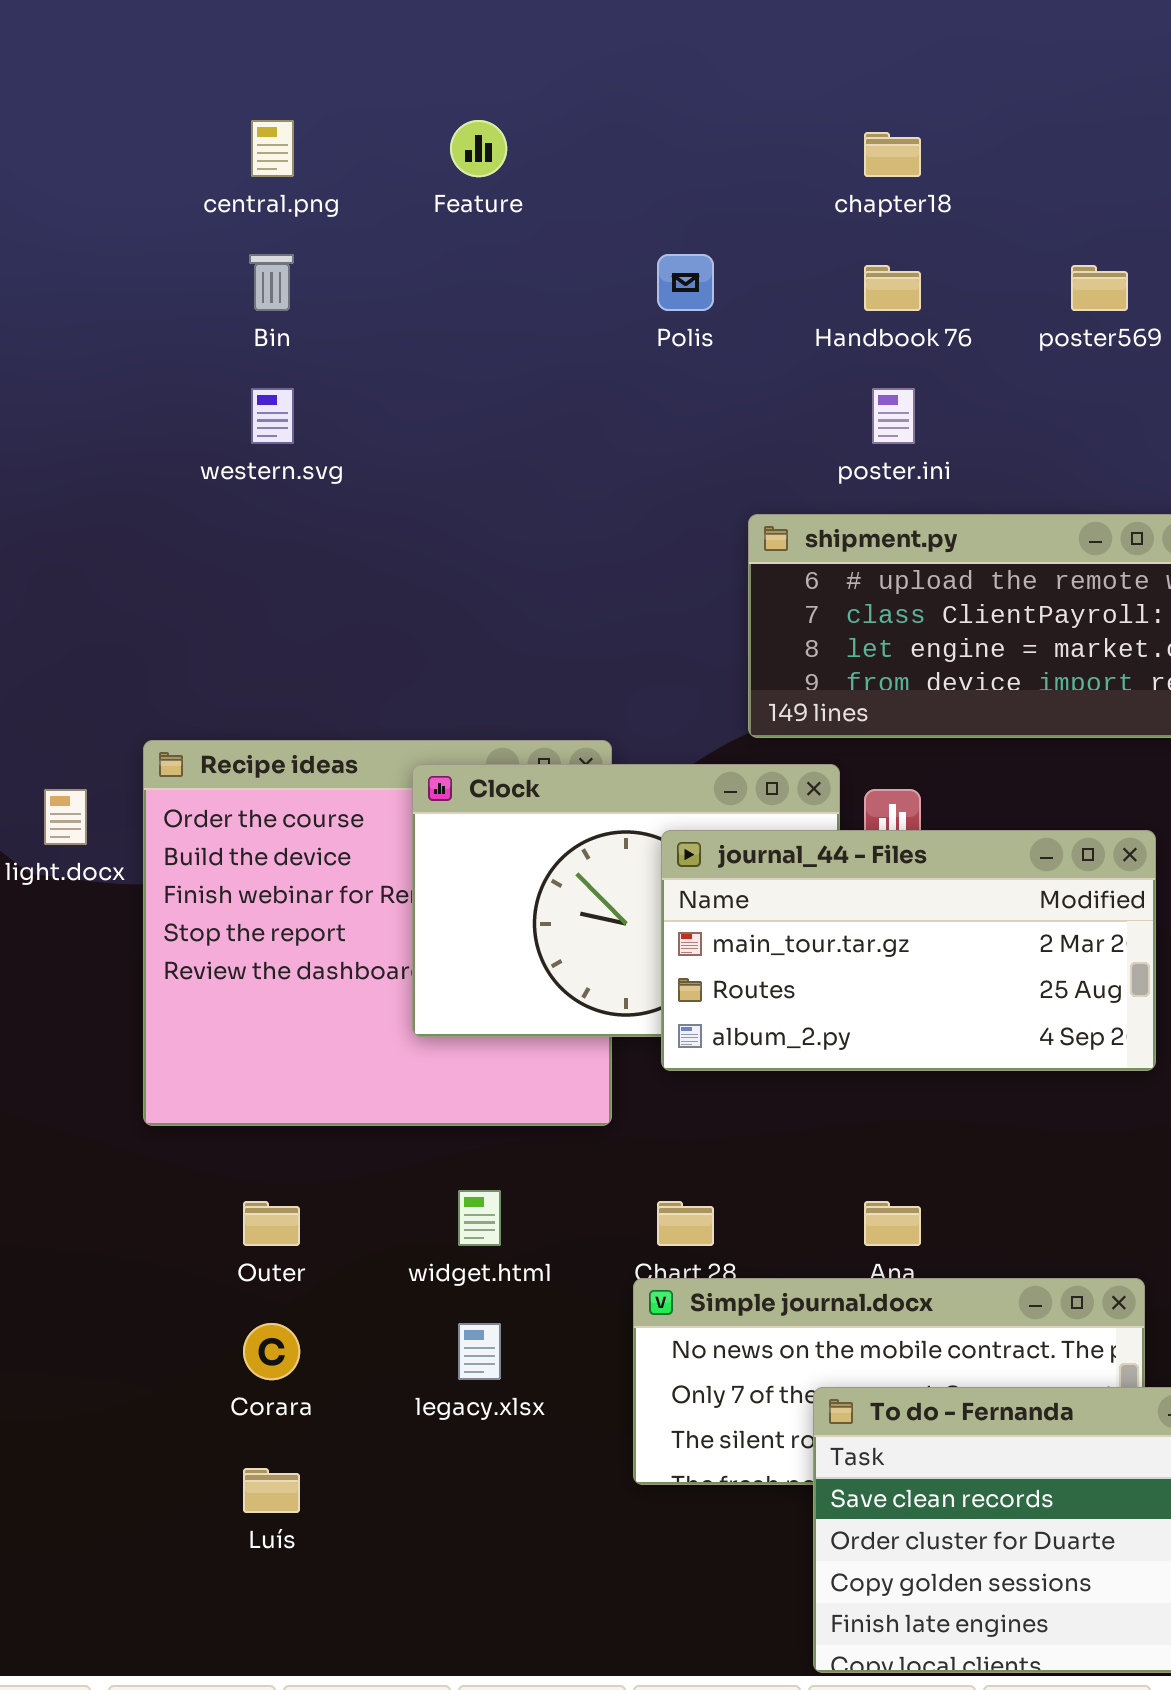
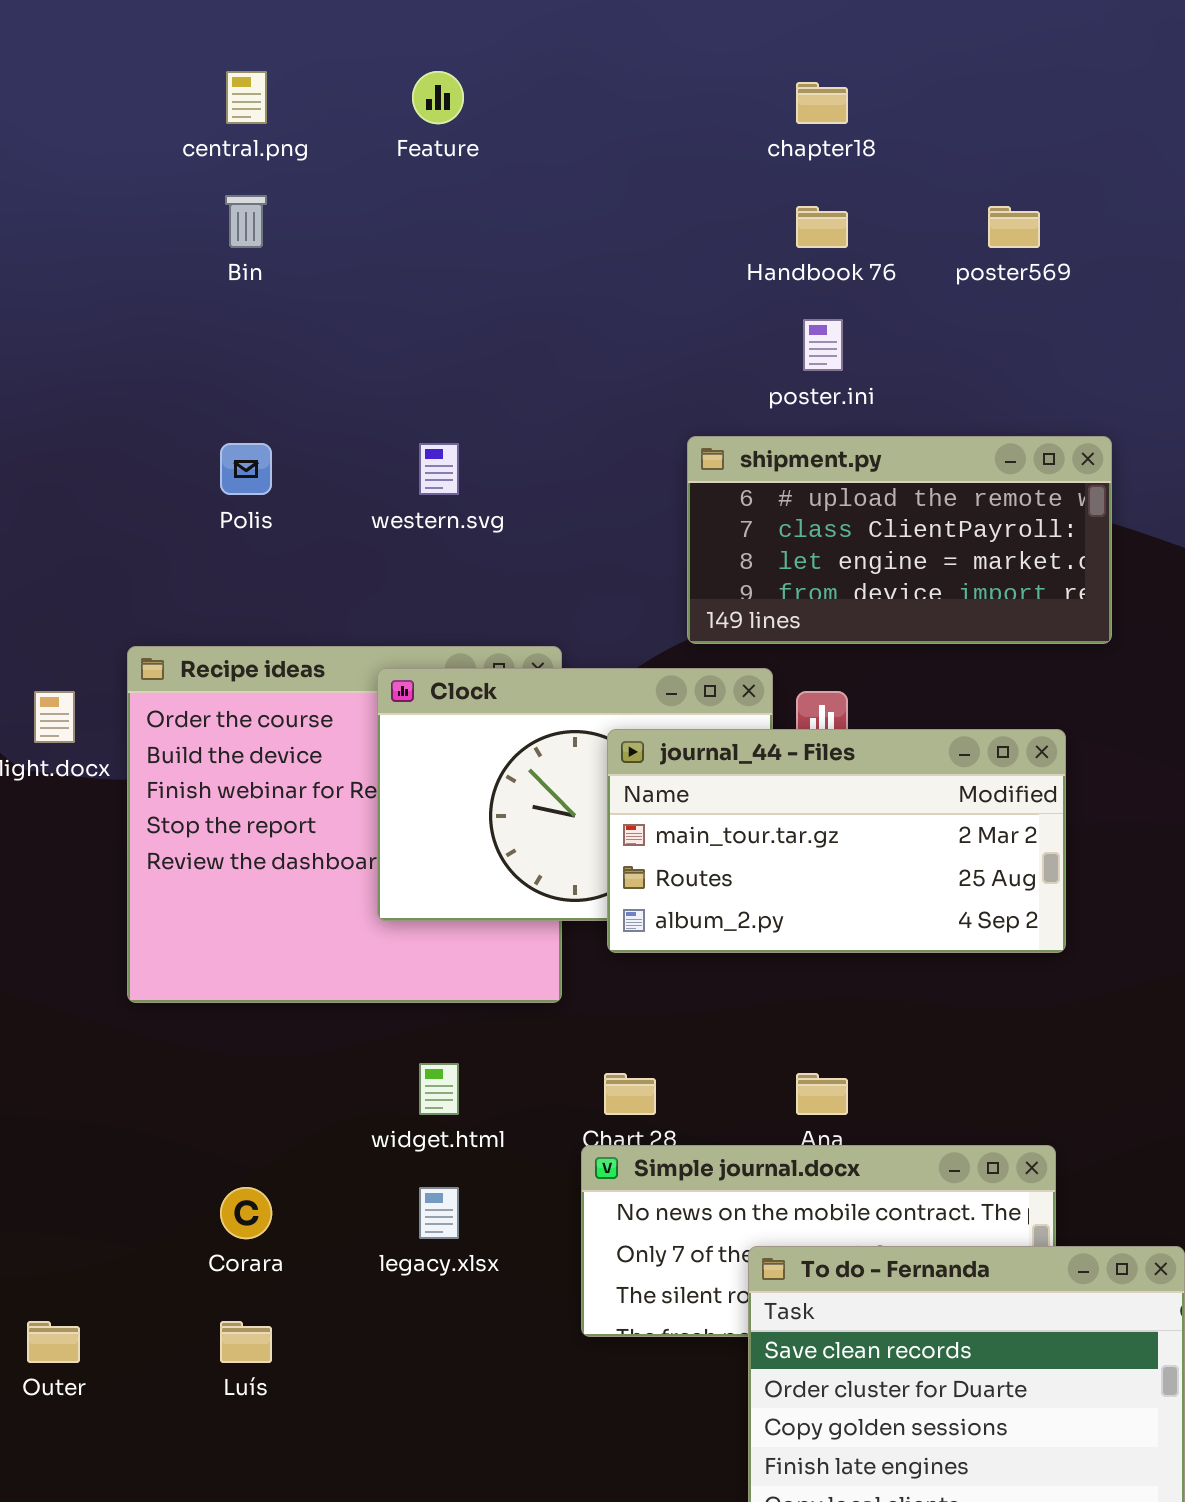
Polis: [657,254,714,311] -> [220,443,272,495], moved
western.svg: [251,388,294,444] -> [419,443,459,495], moved
Outer: [243,1201,300,1246] -> [27,1321,80,1363], moved

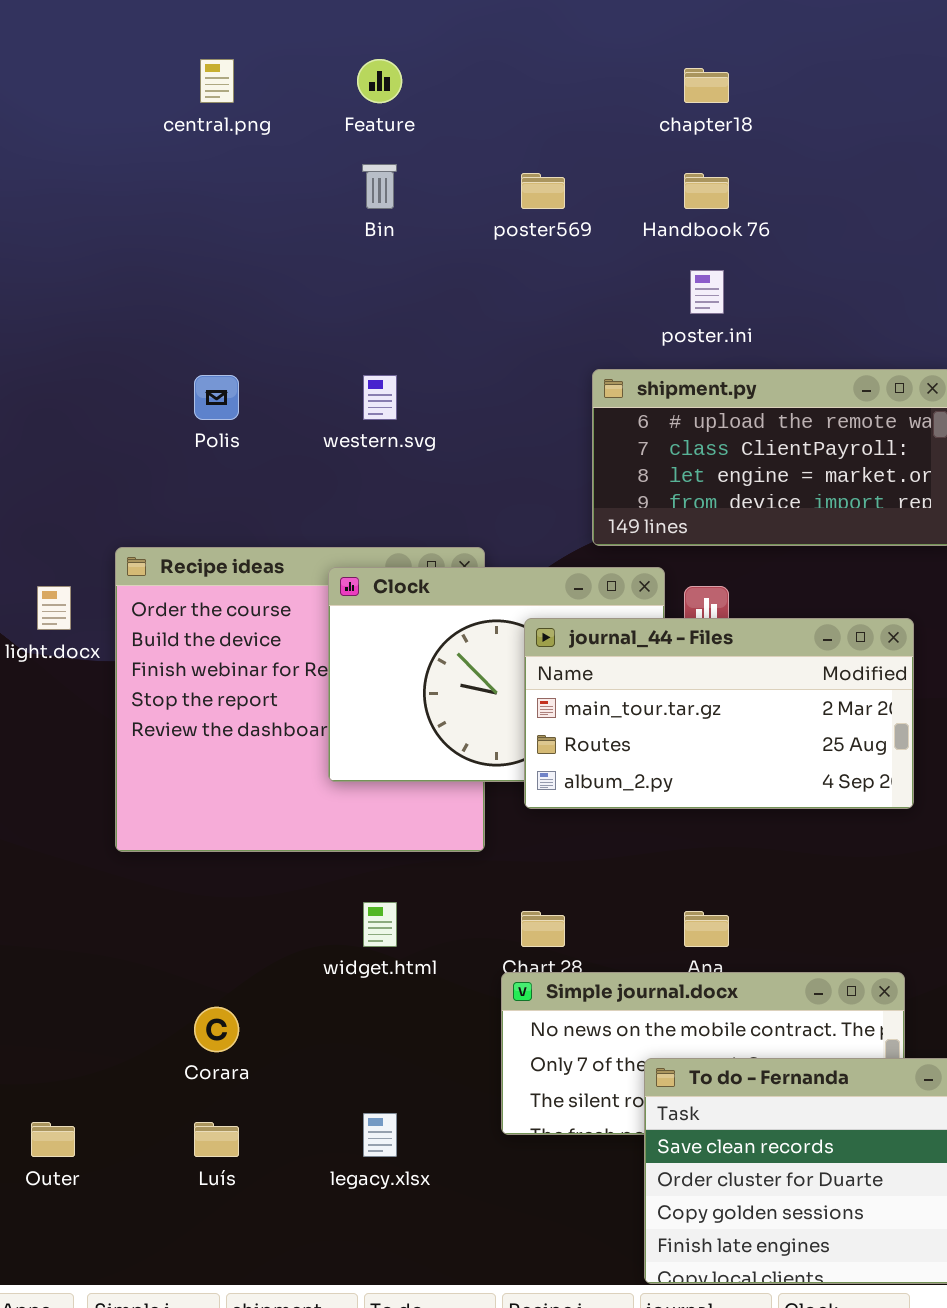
Bin: [225,195,267,248] -> [362,164,397,209], moved
poster569: [988,206,1040,248] -> [521,173,565,209], moved
legacy.xlsx: [419,1187,459,1239] -> [363,1113,397,1157], moved

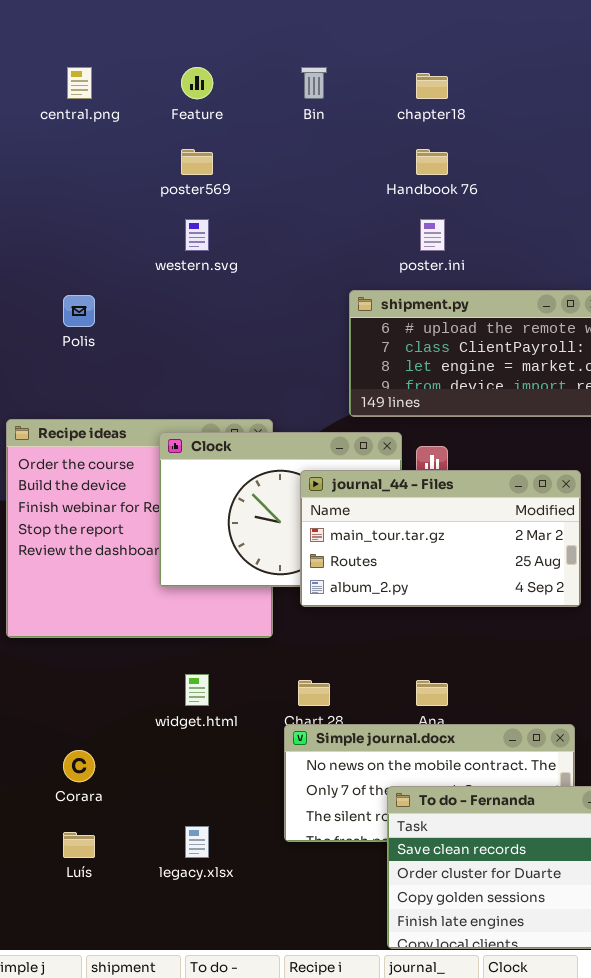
Bin: [362,164,397,209] -> [301,67,327,99], moved
poster569: [521,173,565,209] -> [181,149,213,175], moved
western.svg: [363,375,397,420] -> [185,219,209,251], moved

